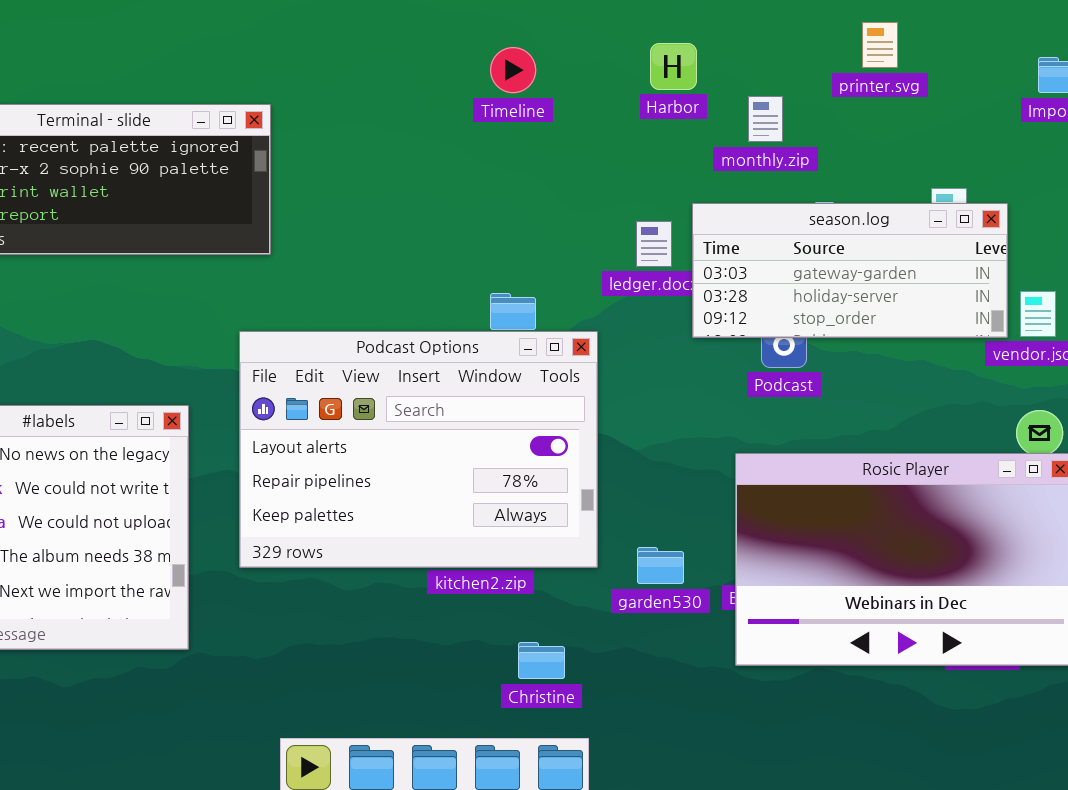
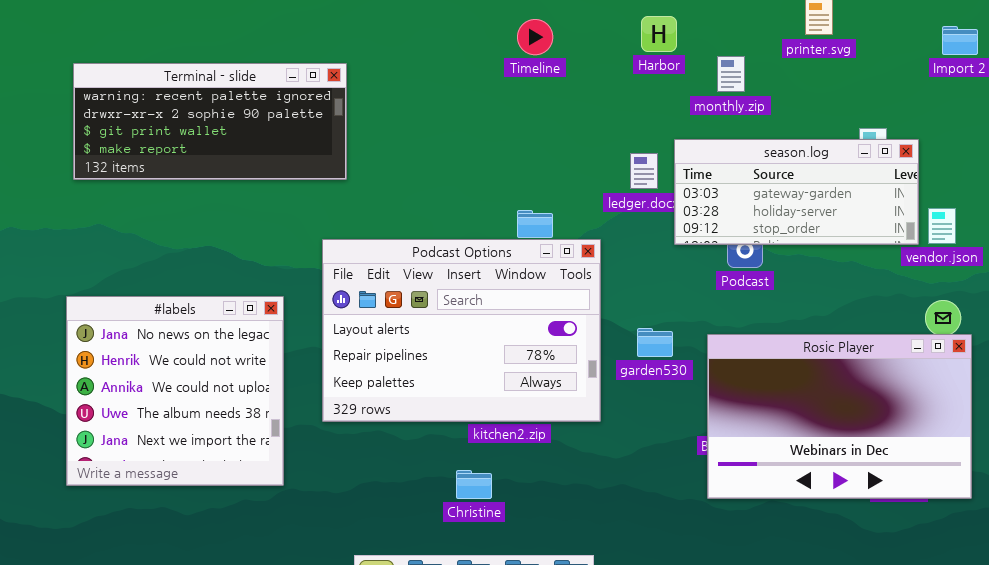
garden530: [637,547,684,584] -> [637,328,673,357], moved
Christine: [518,642,565,679] -> [456,470,492,499], moved

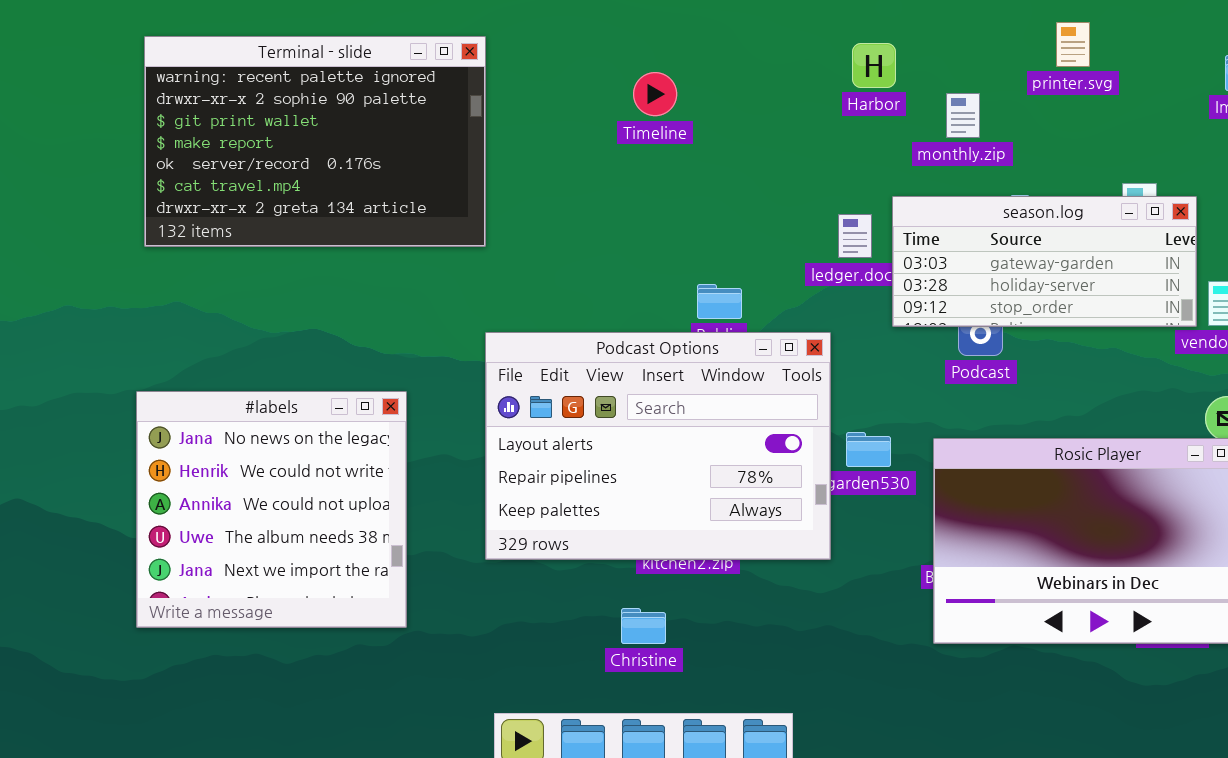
Timeline: [517,19,553,55] -> [633,72,677,116], moved
Terminal - slide: [73,63,347,180] -> [144,36,486,247], resized
Podcast Options: [322,239,601,422] -> [485,332,831,560], moved

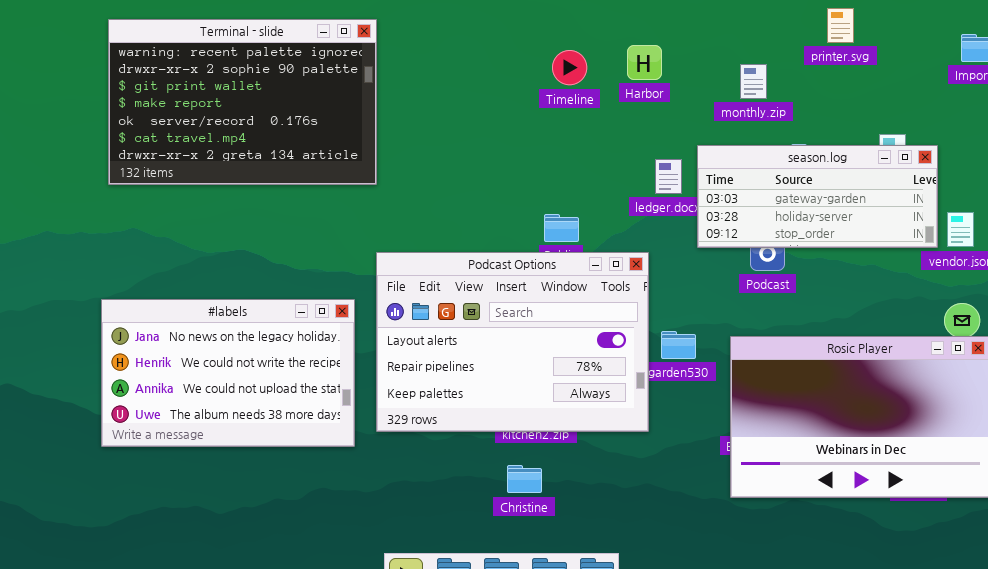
Harbor: [852,43,896,88] -> [627,45,662,80], moved
Timeline: [633,72,677,116] -> [552,50,587,85], moved
#labels: [136,391,407,628] -> [101,299,355,447], resized
Christine: [621,608,666,644] -> [507,465,542,493], moved

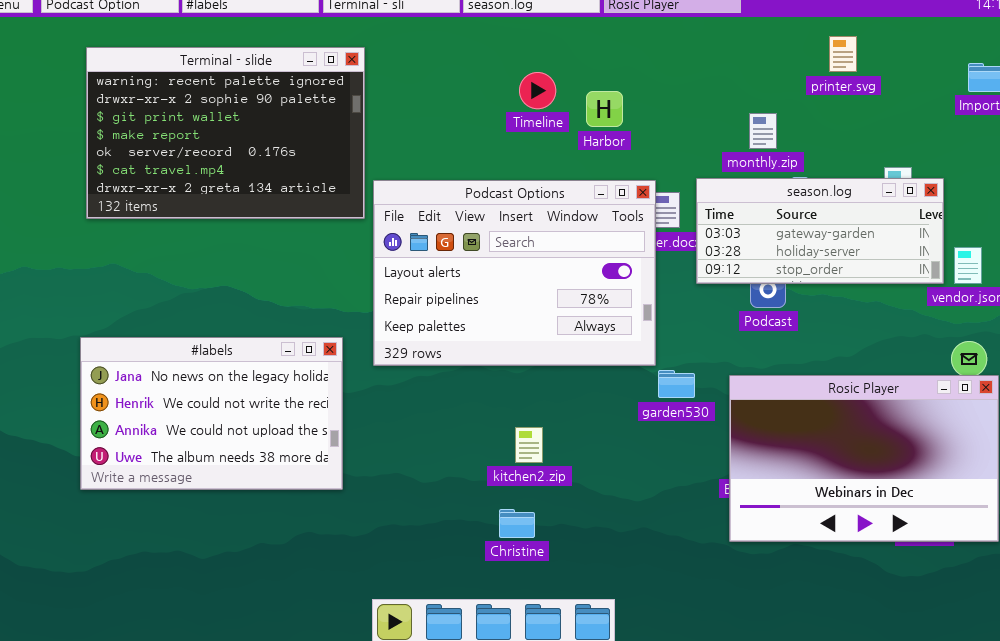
Harbor: [627,45,662,80] -> [586,91,623,127], moved
Timeline: [552,50,587,85] -> [519,72,556,109], moved
monthly.zip: [740,64,767,99] -> [749,113,777,149], moved
Podcast Options: [376,252,649,432] -> [373,180,656,366], moved

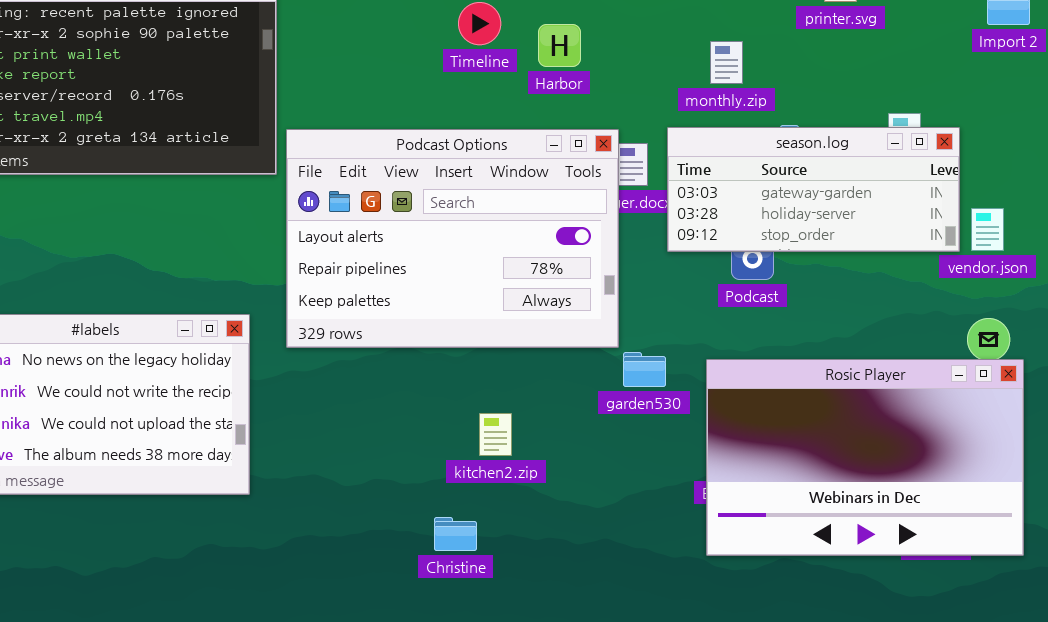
monthly.zip: [749,113,777,149] -> [710,41,743,84], moved
kitchen2.zip: [515,427,543,463] -> [479,413,512,456], moved

